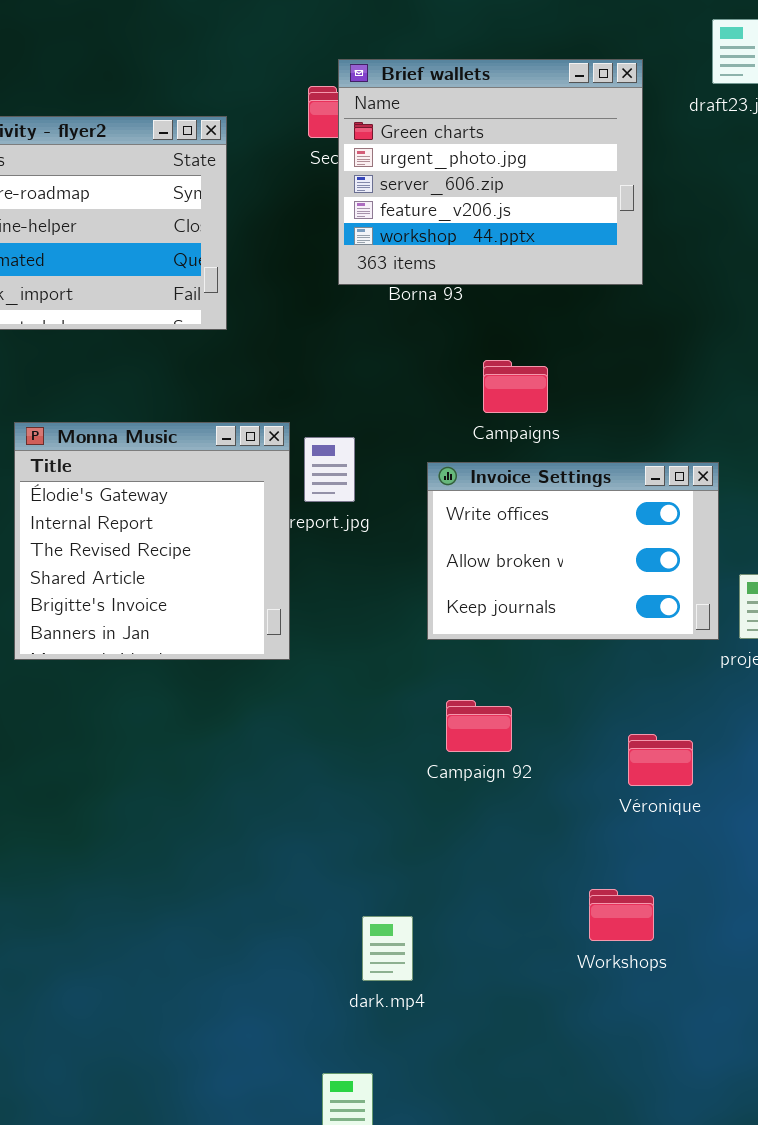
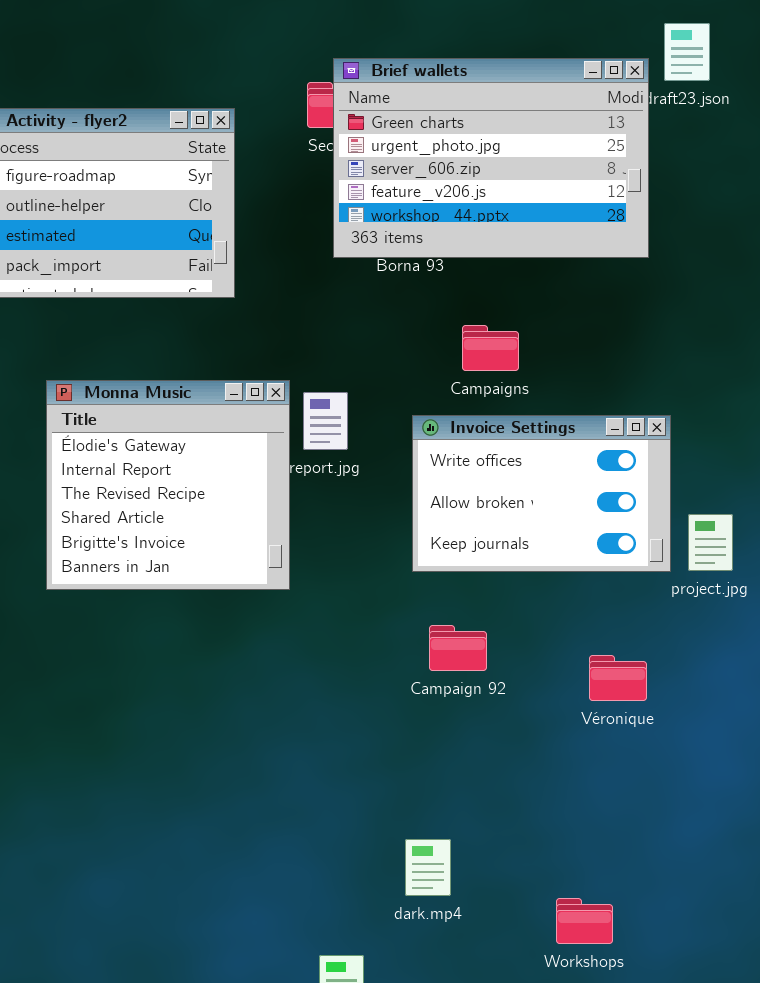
Brief wallets: [338,59,643,285] -> [333,58,649,258], resized
Workshops: [589,889,654,941] -> [556,898,613,944], moved
dark.mp4: [362,916,413,981] -> [405,839,451,896], moved

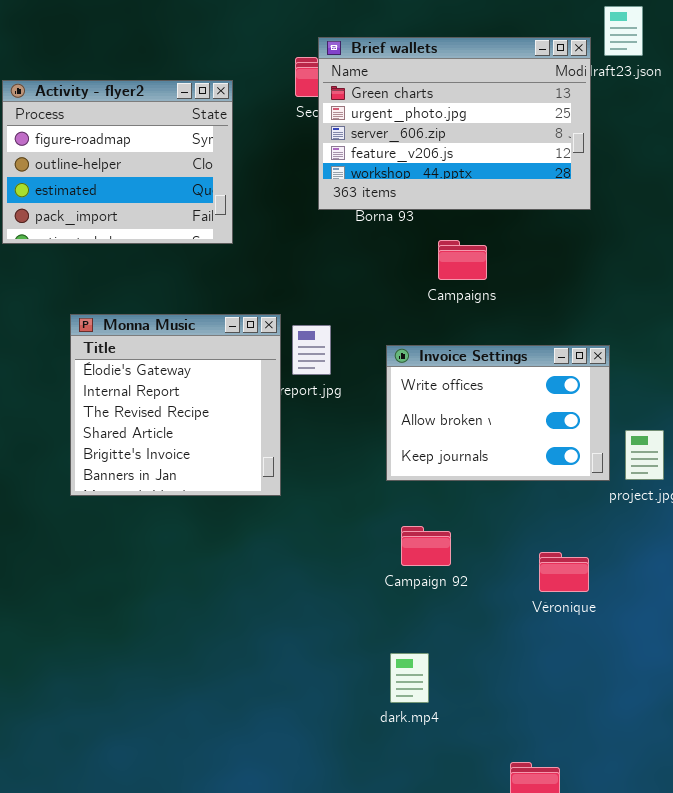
Campaigns: [462,325,519,371] -> [438,240,487,280], moved
dark.mp4: [405,839,451,896] -> [390,653,429,703], moved

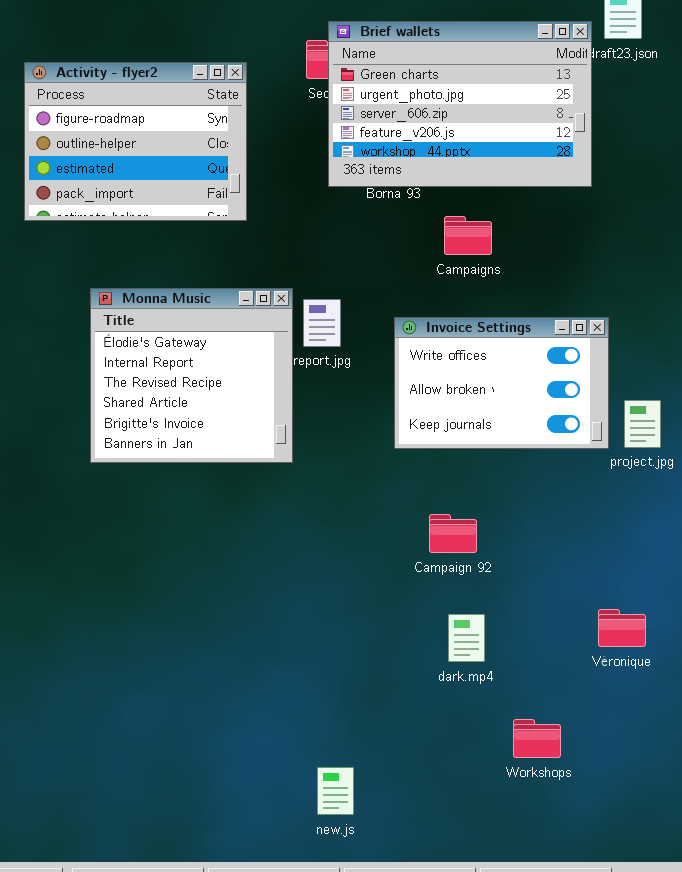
Campaign 92: [401,526,451,566] -> [429,514,477,553], moved
Véronique: [539,552,589,592] -> [598,609,646,647], moved
dark.mp4: [390,653,429,703] -> [448,614,485,662], moved

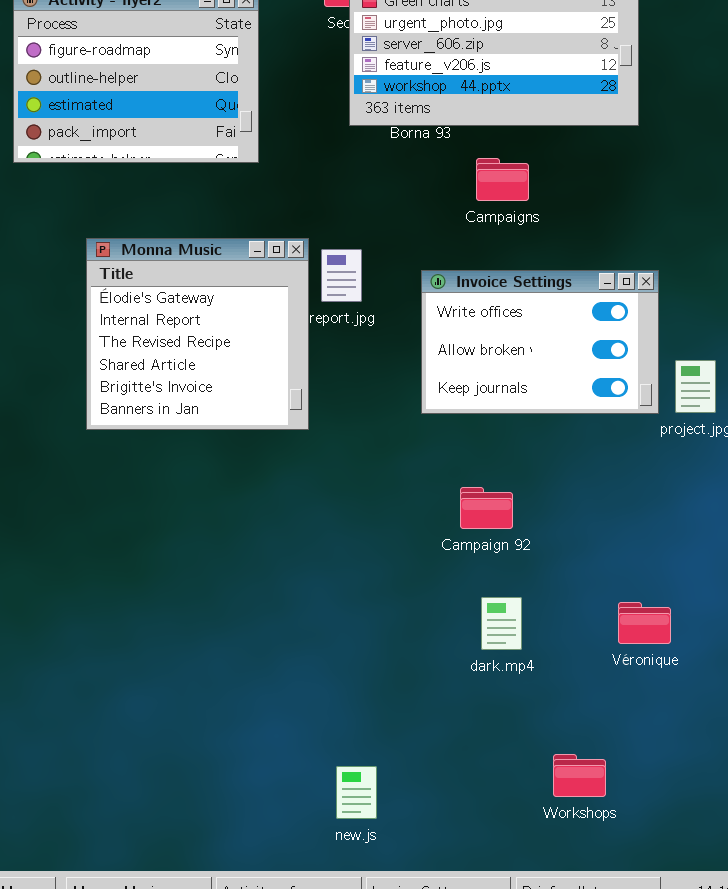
Véronique: [598,609,646,647] -> [618,602,671,644], moved
Workshops: [513,719,561,758] -> [553,754,606,797], moved

